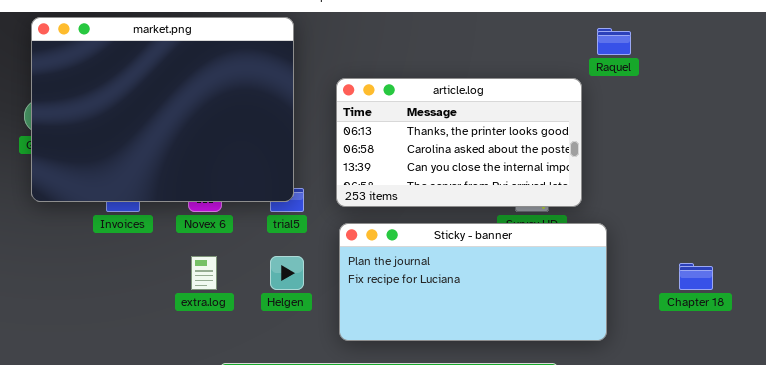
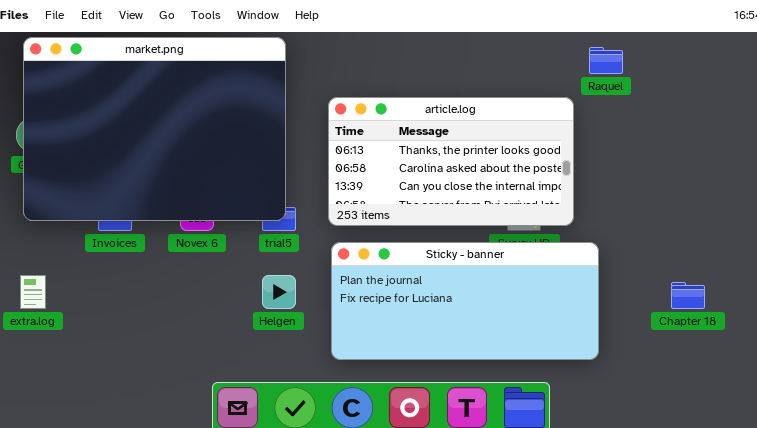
extra.log: [191,256,217,290] -> [20,275,46,309], moved

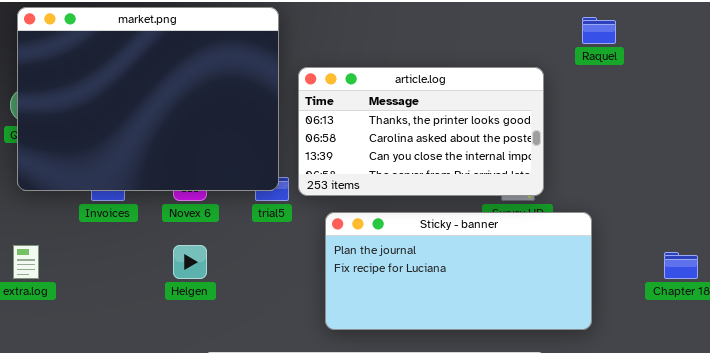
article.log: [328,97,574,226] -> [298,67,544,196], moved
Helgen: [262,275,296,309] -> [173,245,207,279], moved

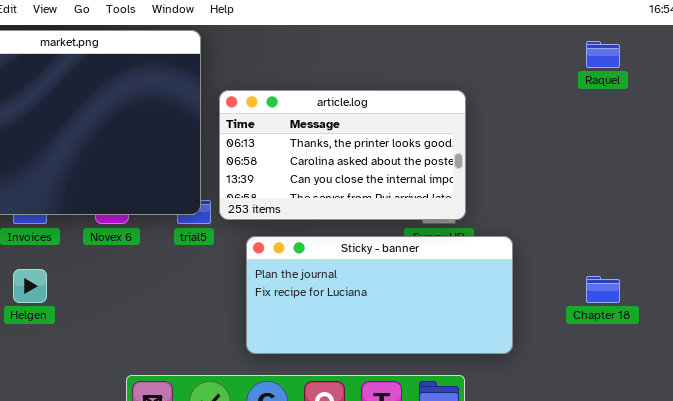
Raquel: [582,17,616,44] -> [586,41,620,68], moved
Helgen: [173,245,207,279] -> [13,269,47,303], moved

